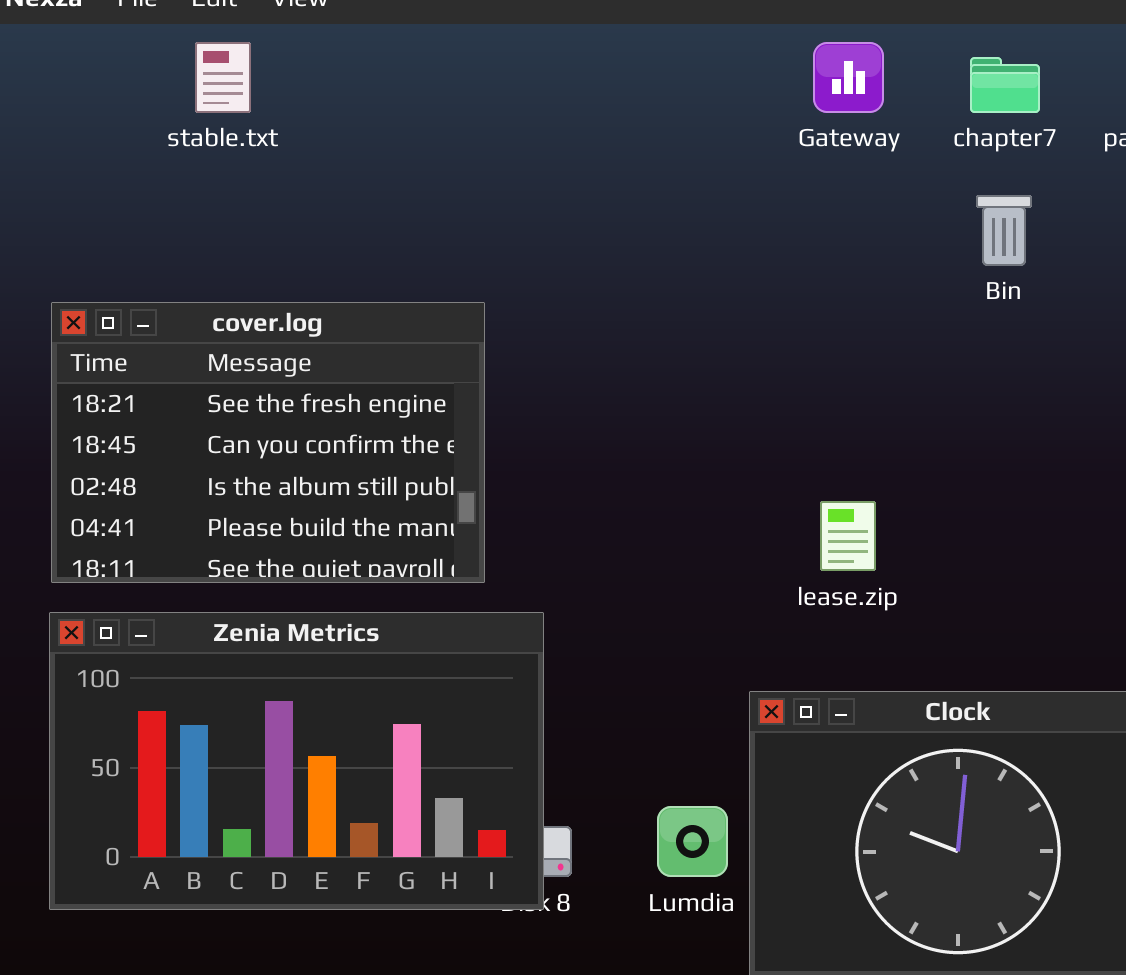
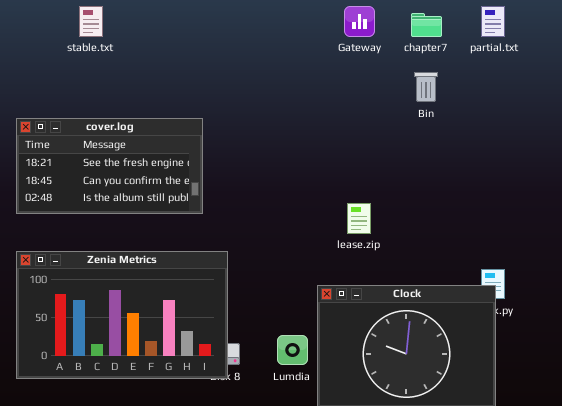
cover.log: [51,302,485,583] -> [16,118,203,214], resized

